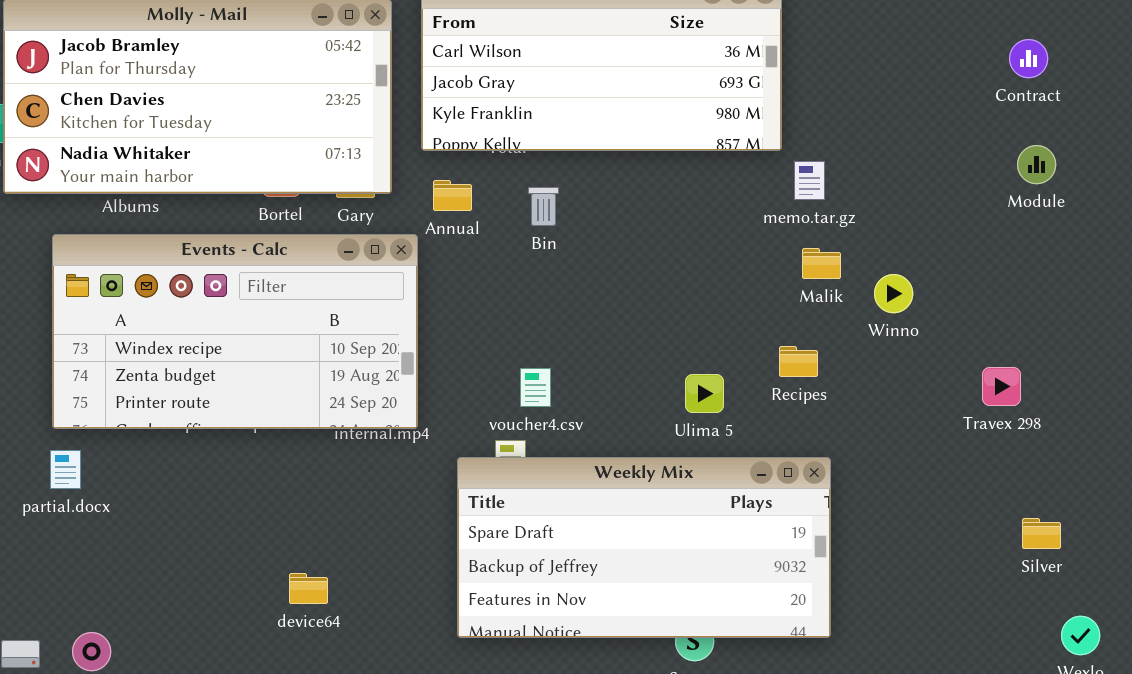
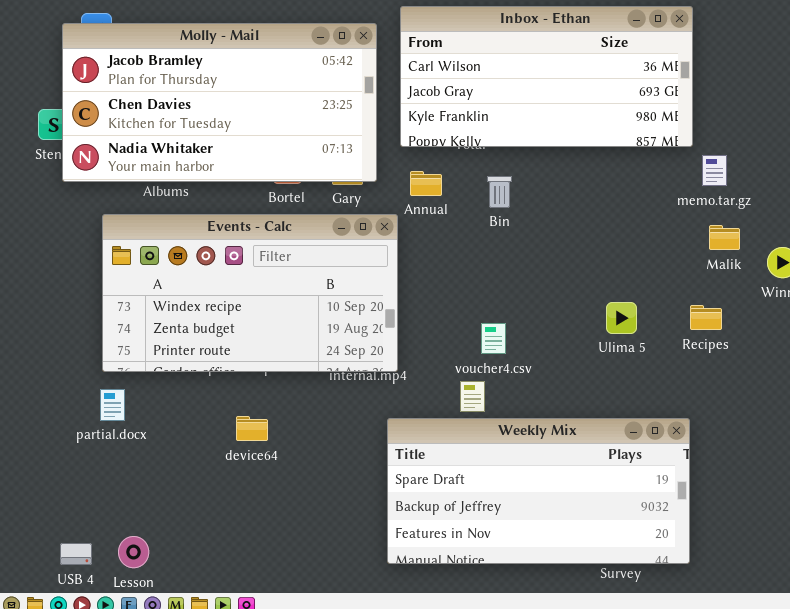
Ulima 5: [685,374,724,413] -> [606,302,637,334], moved
Weekly Mix: [457,457,831,638] -> [387,418,690,564], moved
device64: [289,573,328,604] -> [236,416,268,441], moved

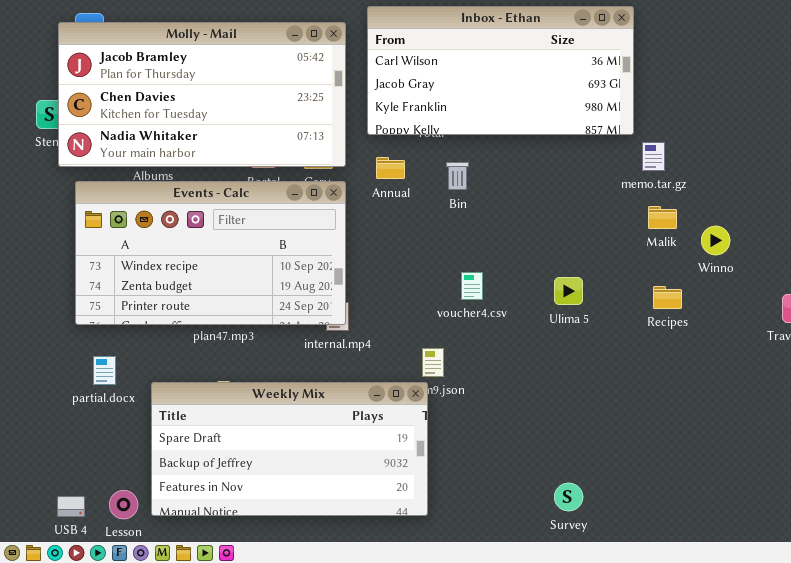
Events - Calc: [102,214,398,372] -> [75,181,346,325], moved
Recipes: [690,305,722,330] -> [653,286,682,309], moved
voucher4.csv: [481,323,506,354] -> [461,272,483,300], moved
Weekly Mix: [387,418,690,564] -> [151,382,428,516], moved

